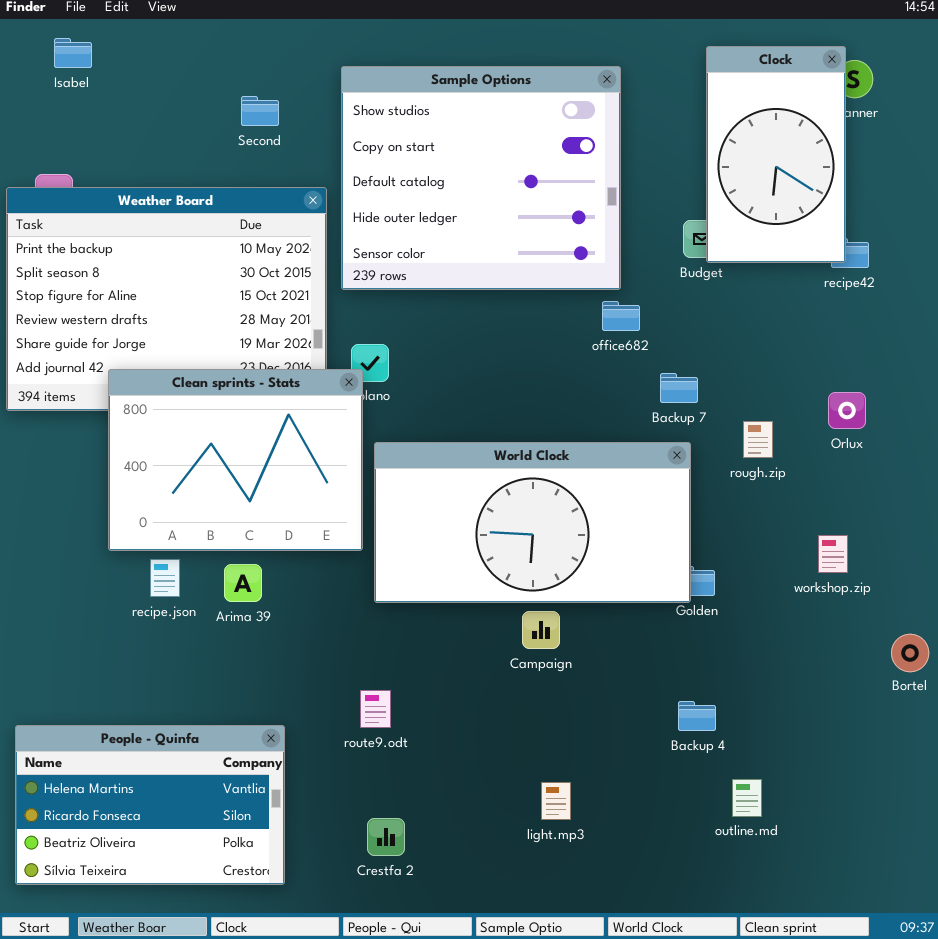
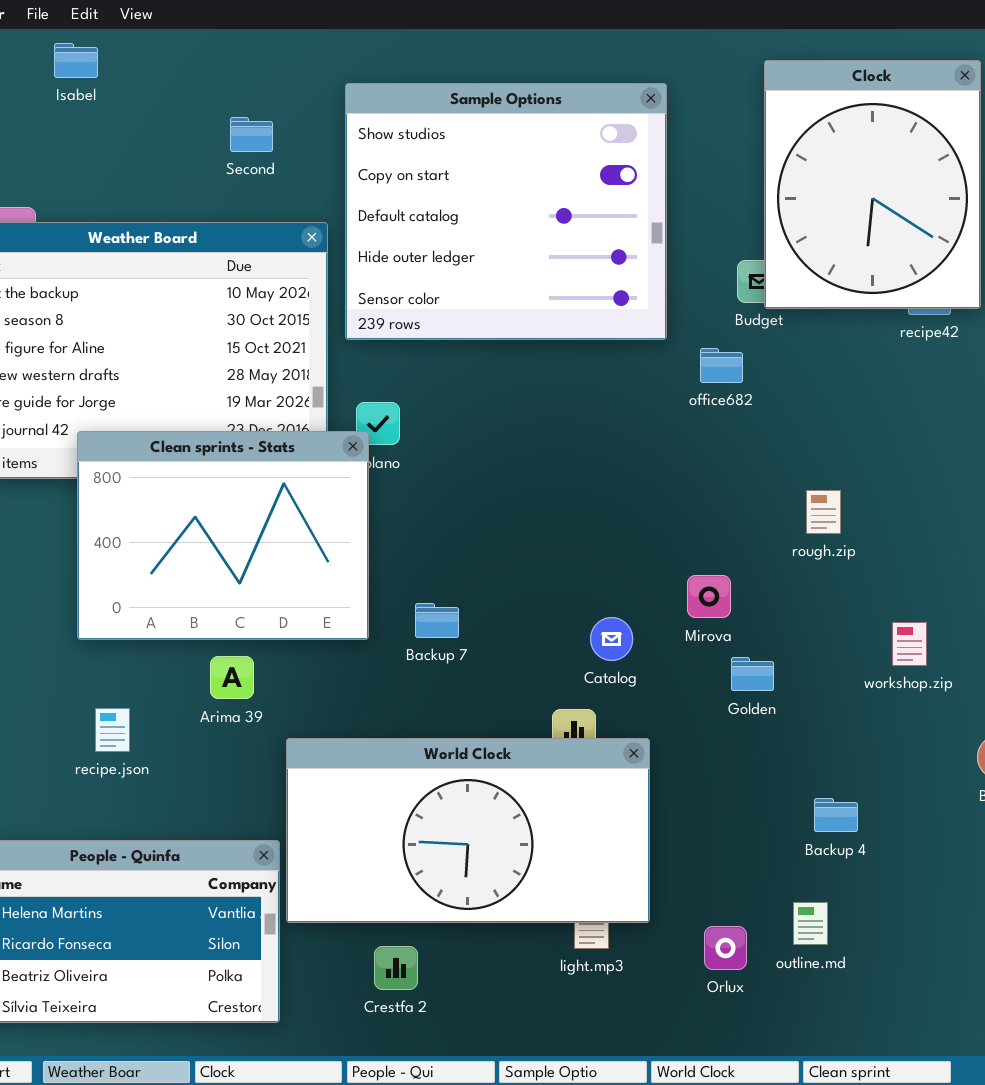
Isabel: [54,38,92,68] -> [54,43,98,78], moved
Clock: [706,46,846,263] -> [764,60,981,309], resized
office682: [602,301,640,331] -> [700,348,743,383], moved
Backup 7: [660,373,698,403] -> [415,603,459,638], moved
Orlux: [828,392,866,429] -> [704,926,747,970], moved
World Clock: [374,442,691,603] -> [286,738,650,923], moved
recipe.json: [150,559,180,597] -> [95,708,130,752], moved
Backup 4: [678,701,716,731] -> [814,798,858,832], moved

